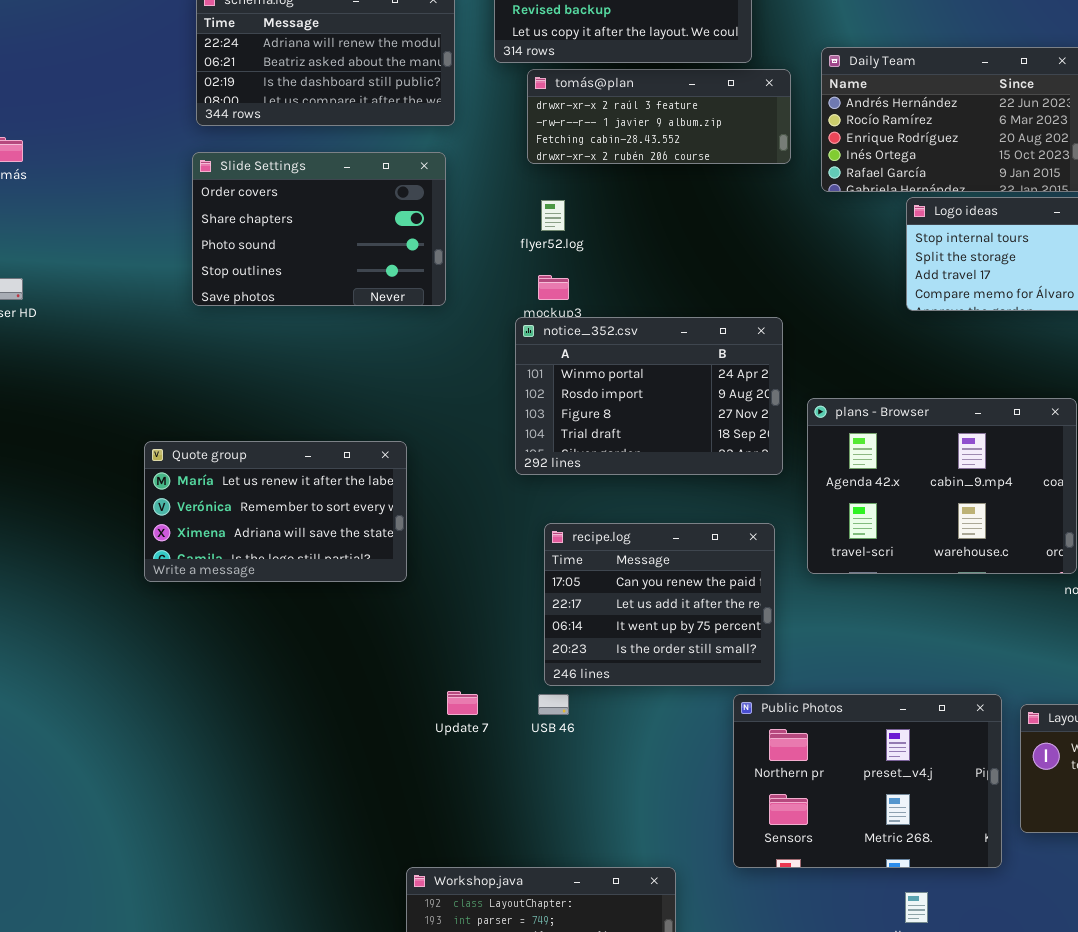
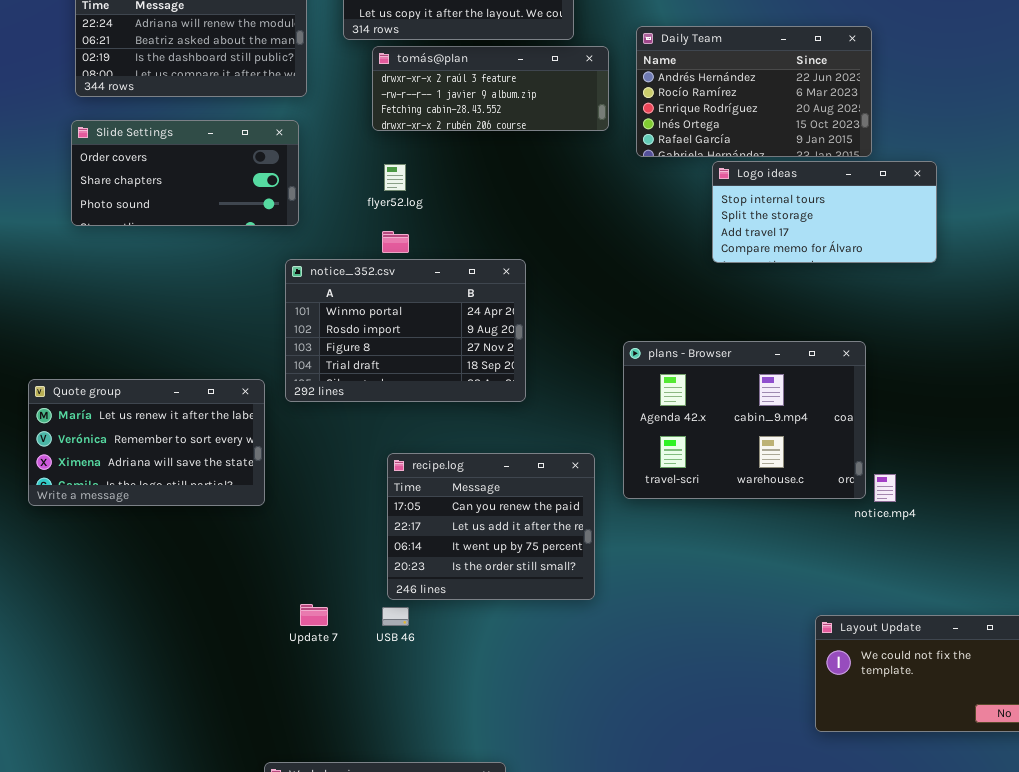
Slide Settings: [192,152,446,306] -> [71,120,299,226], resized
notice_352.csv: [515,317,783,475] -> [285,259,526,402], moved
Public Photos: [733,694,1002,868] -> none, closed

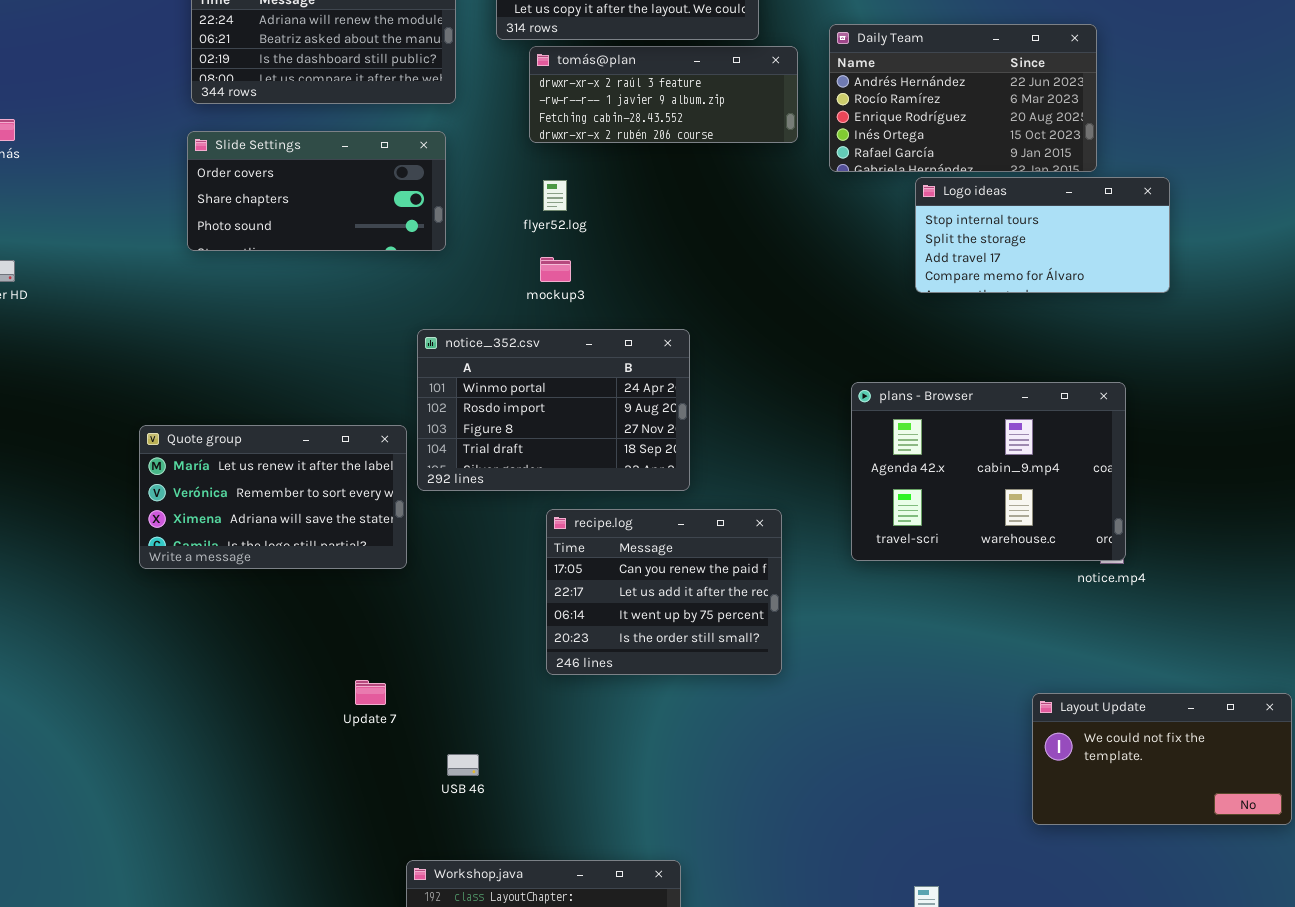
notice_352.csv: [285,259,526,402] -> [417,329,690,491], moved
plans - Browser: [623,341,866,499] -> [851,382,1126,561], moved
Update 7: [300,604,328,626] -> [355,680,386,705], moved
USB 46: [382,607,409,626] -> [447,754,479,776], moved

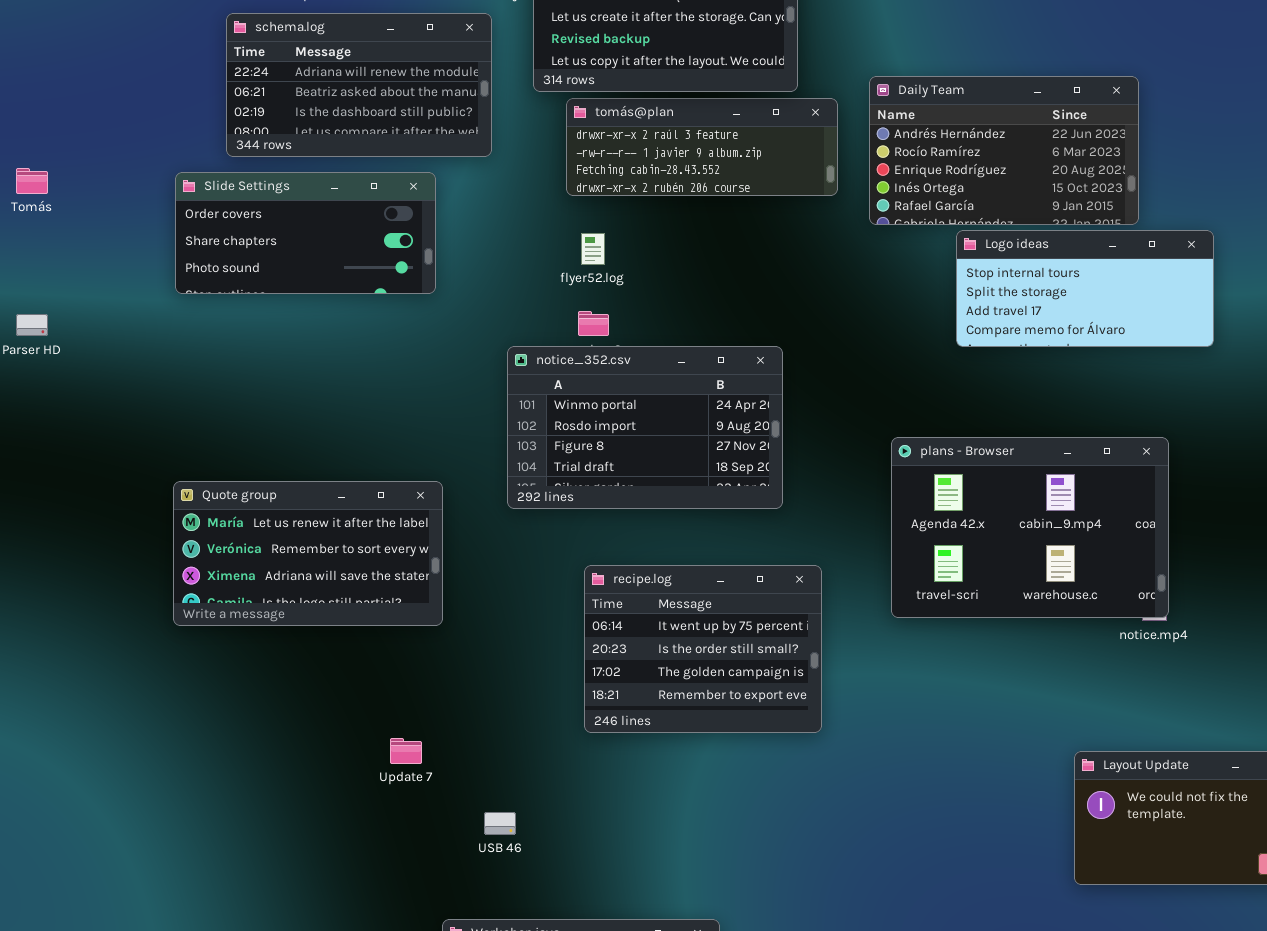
Slide Settings: [187,131,446,251] -> [175,172,436,294], moved
notice_352.csv: [417,329,690,491] -> [507,346,783,509], moved
recipe.log: [546,509,782,675] -> [584,565,822,733], scrolled down 2 rows

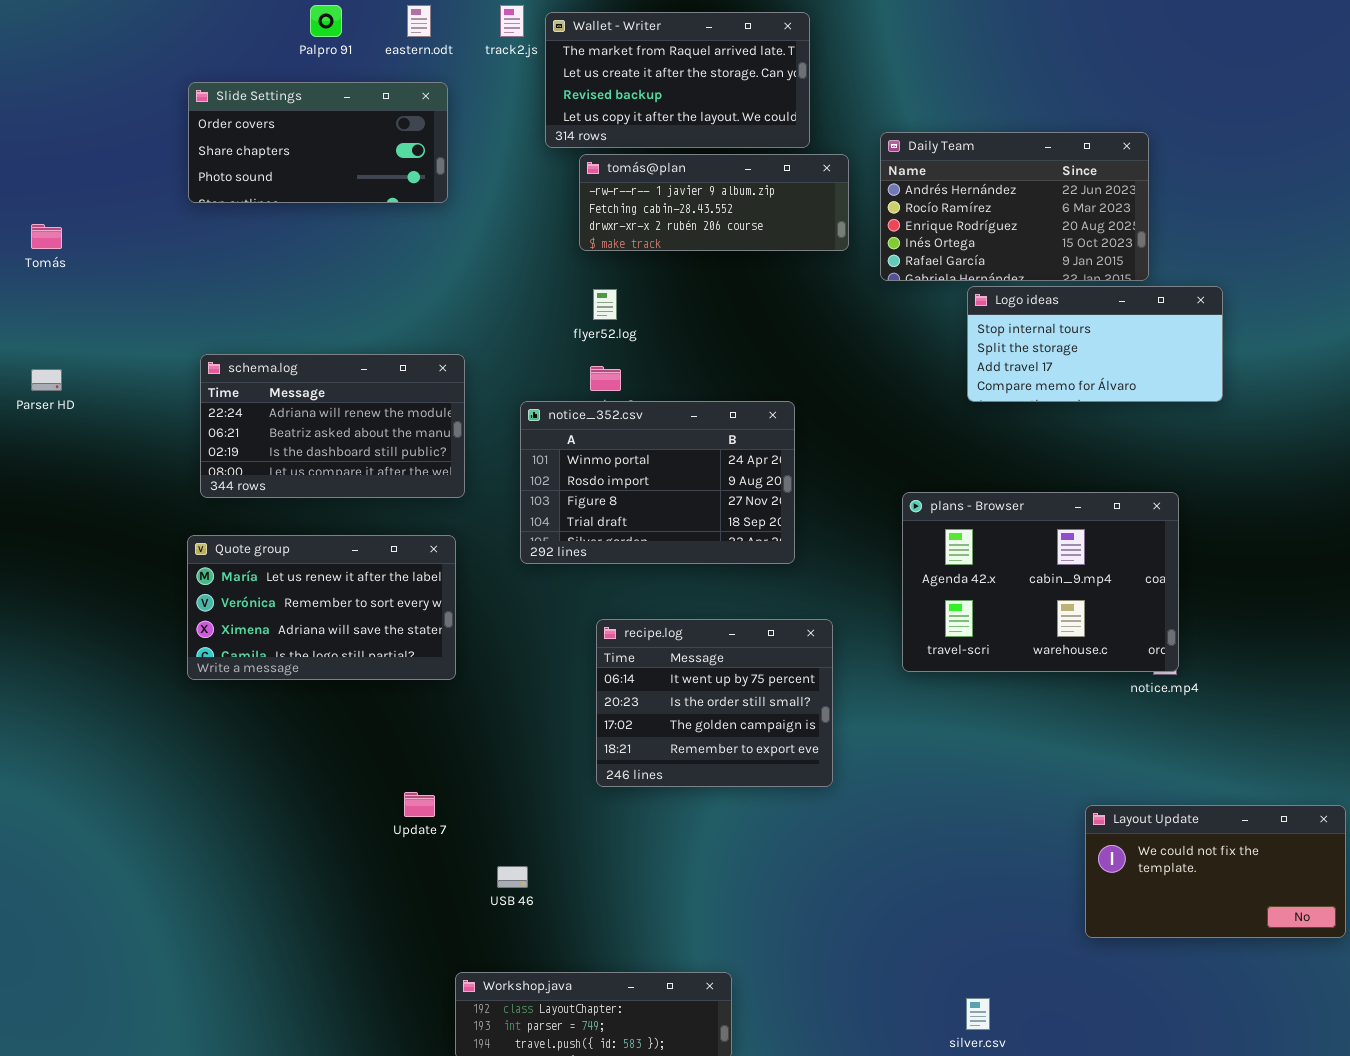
schema.log: [226,13,492,157] -> [200,354,465,498], moved
tomás@plan: [566,98,838,196] -> [579,154,849,251], scrolled down 1 row
Slide Settings: [175,172,436,294] -> [188,82,448,203], moved

